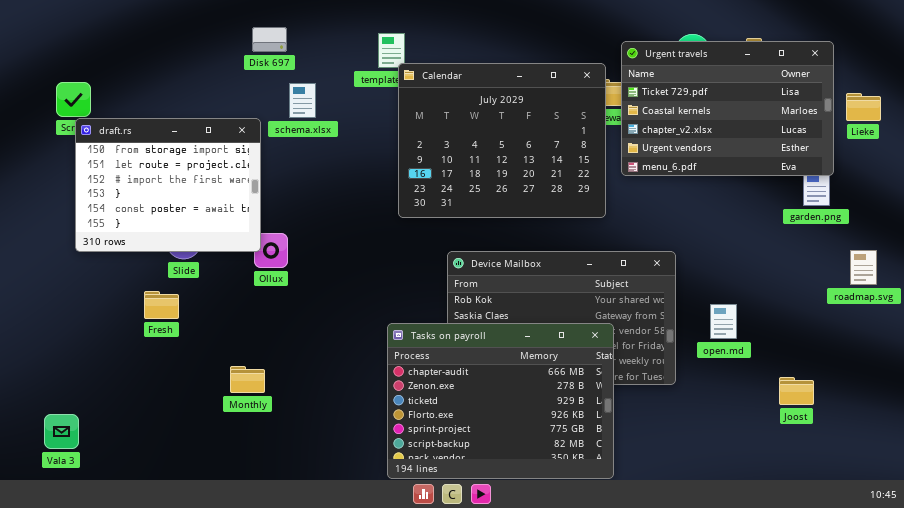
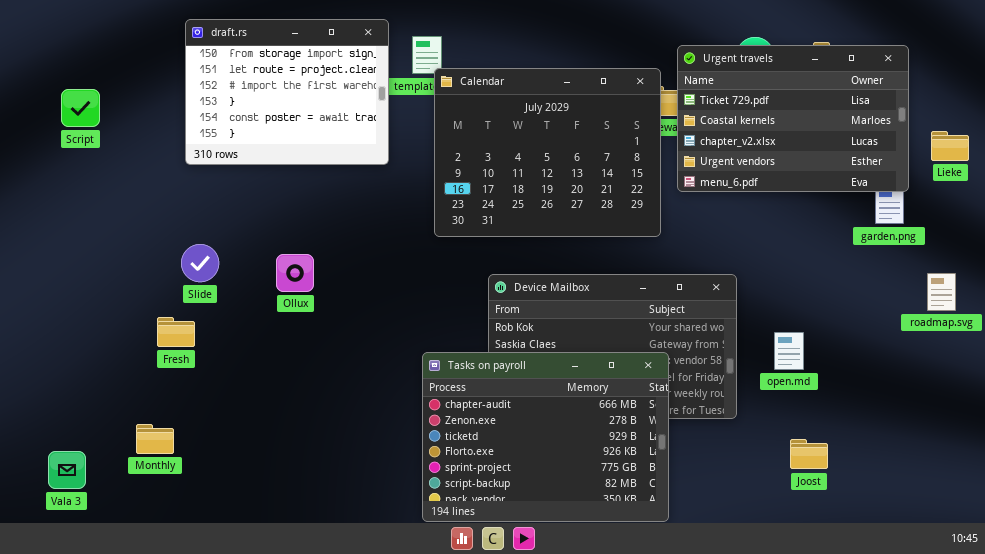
Lieke: [846,93,881,121] -> [931,131,969,161], moved
draft.rs: [75,118,261,252] -> [185,19,389,165], moved
Monthly: [230,366,265,393] -> [136,424,174,454], moved
Joost: [779,377,814,405] -> [790,439,828,469], moved

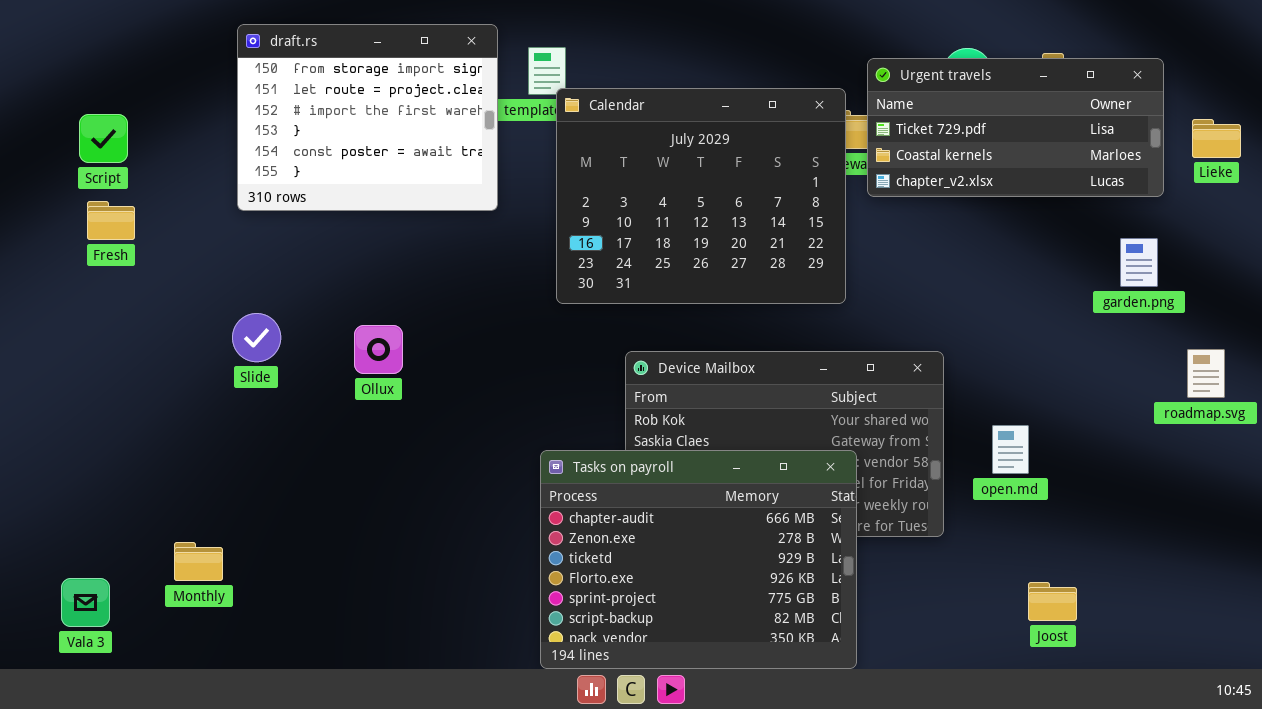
Urgent travels: [677,45,909,192] -> [867,58,1164,197], resized
Lieke: [931,131,969,161] -> [1192,119,1241,158], moved
Fresh: [157,317,195,347] -> [87,201,135,240], moved
Joost: [790,439,828,469] -> [1028,582,1077,621], moved

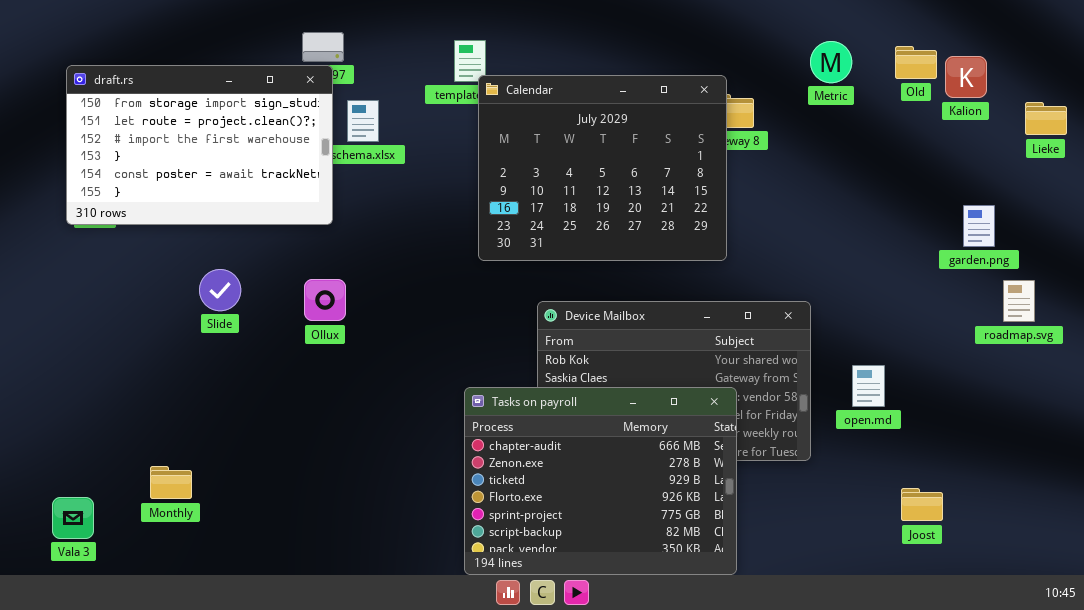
draft.rs: [237,24,498,211] -> [66,65,333,225], moved, resized
Urgent travels: [867,58,1164,197] -> none, closed
roadmap.svg: [1187,349,1225,398] -> [1003,280,1035,322], moved
Joost: [1028,582,1077,621] -> [901,488,943,521], moved

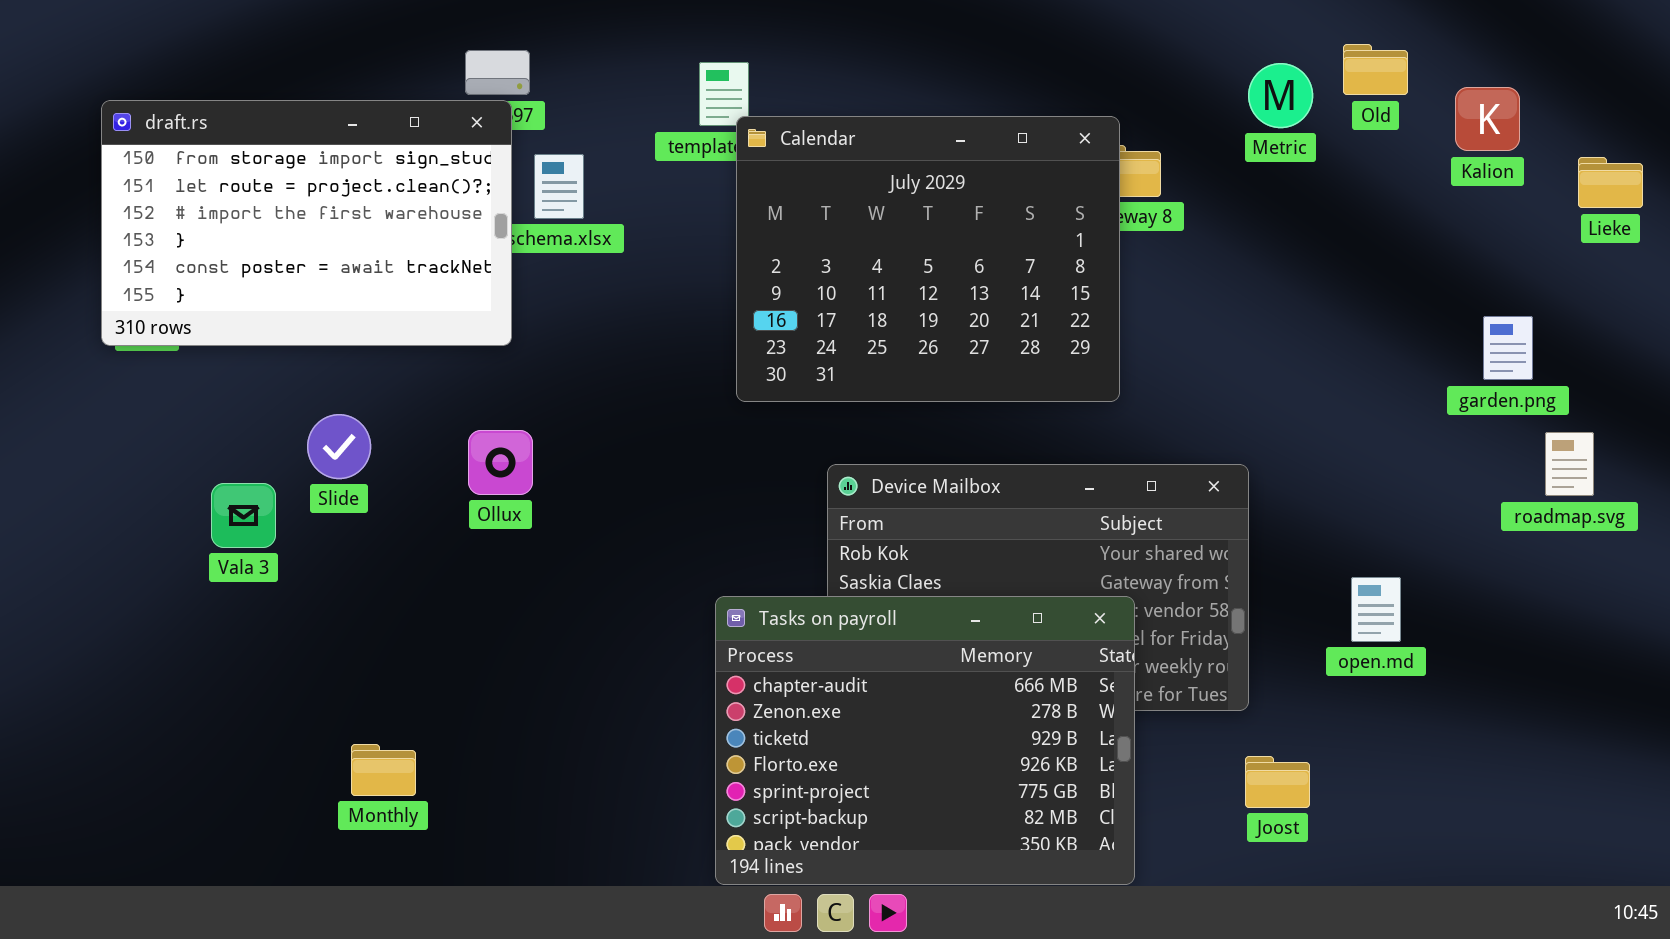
Old: [895,46,937,79] -> [1343,44,1408,95], moved
open.md: [852,365,885,407] -> [1351,577,1401,642], moved
Monthly: [150,466,192,499] -> [351,744,416,796], moved
Joost: [901,488,943,521] -> [1245,756,1310,808], moved
Vala 3: [52,497,94,539] -> [211,483,276,548], moved

